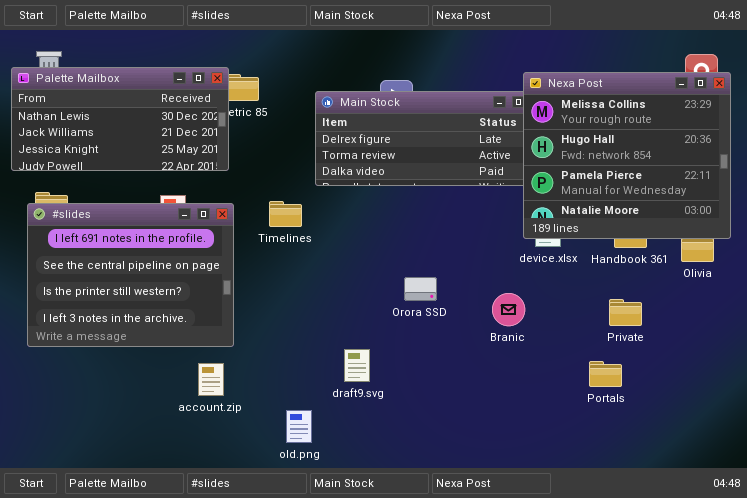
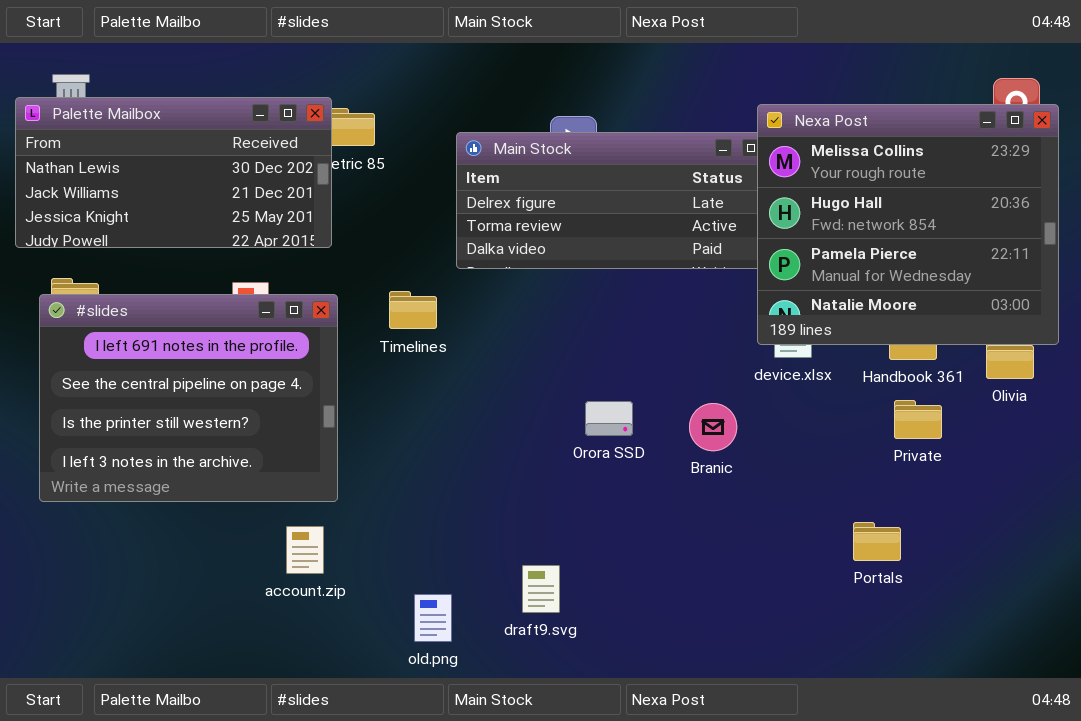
Branic: [492,293,525,326] -> [689,403,737,451], moved
Private: [609,299,642,326] -> [894,400,942,439], moved
draft9.svg: [344,349,370,382] -> [522,565,560,613], moved

